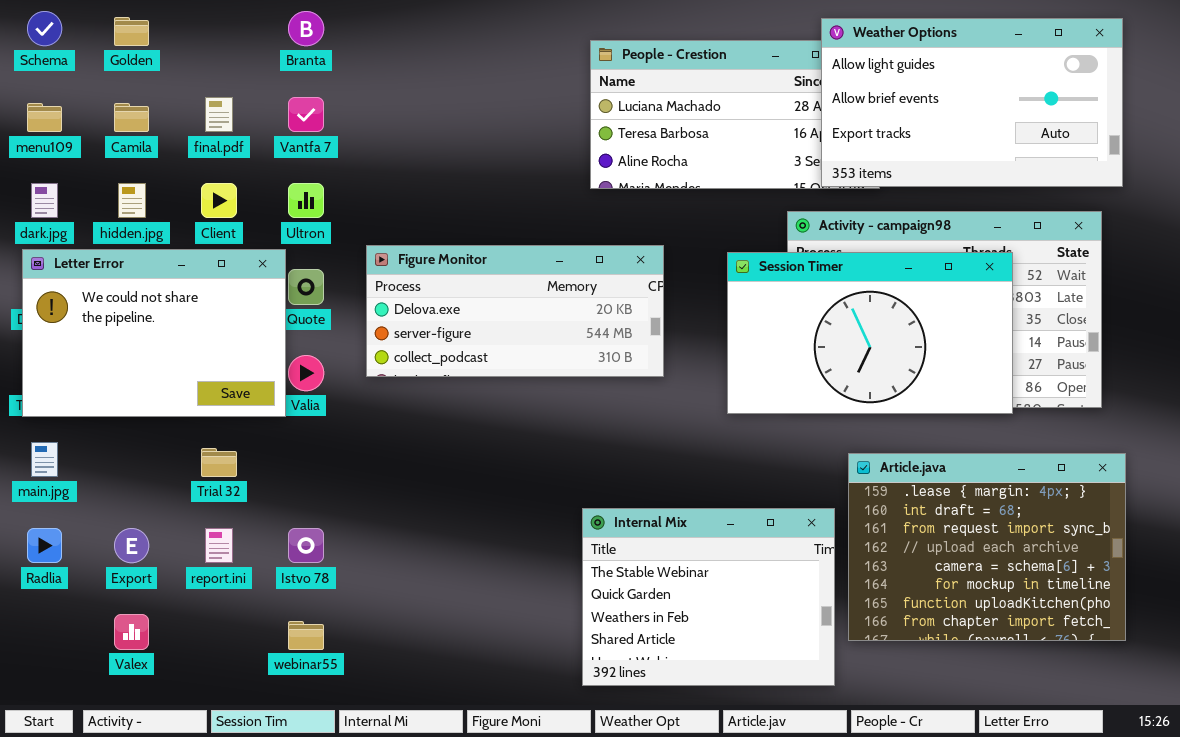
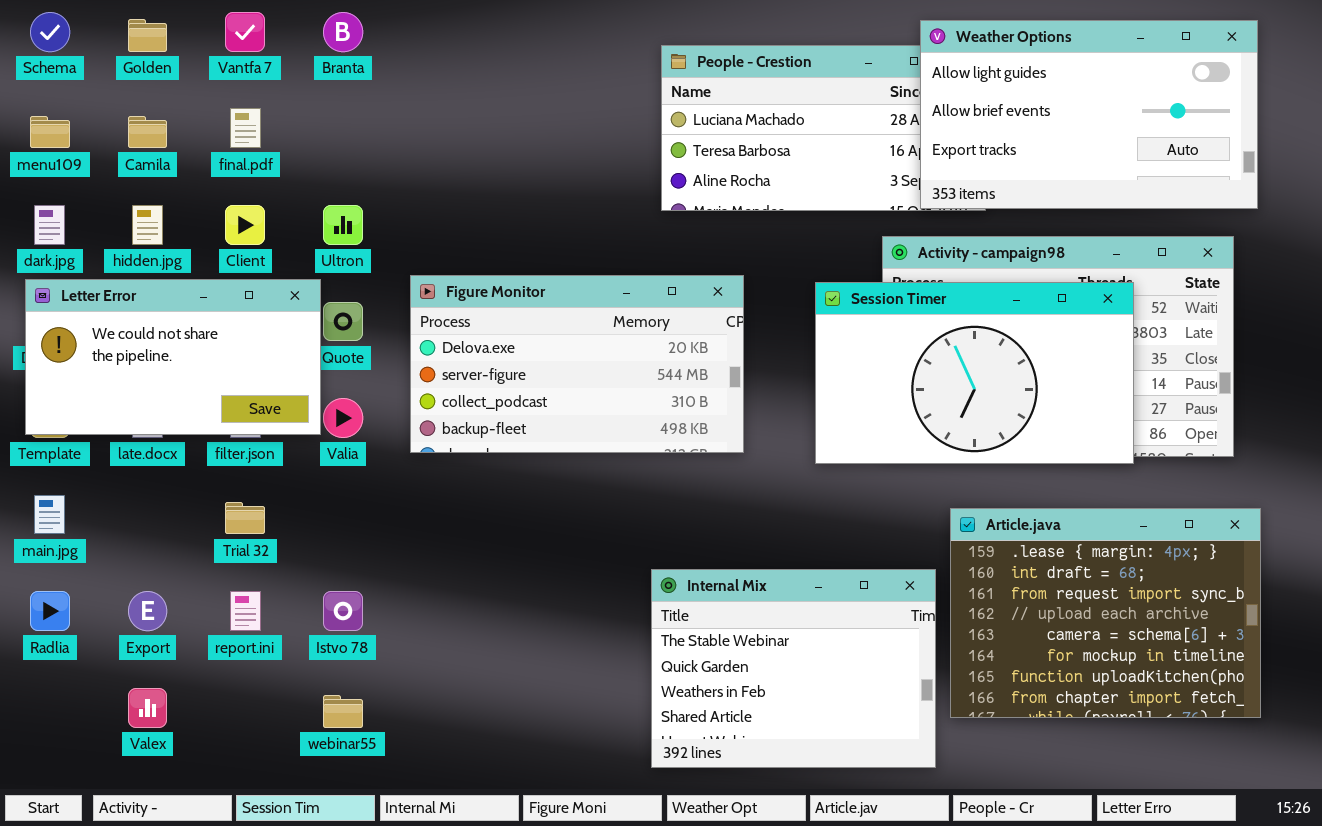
Vantfa 7: [288,97,324,132] -> [225,12,265,52], moved
Figure Monitor: [366,245,664,377] -> [410,275,744,453], resized
Letter Error: [22,249,286,417] -> [25,279,321,435], resized

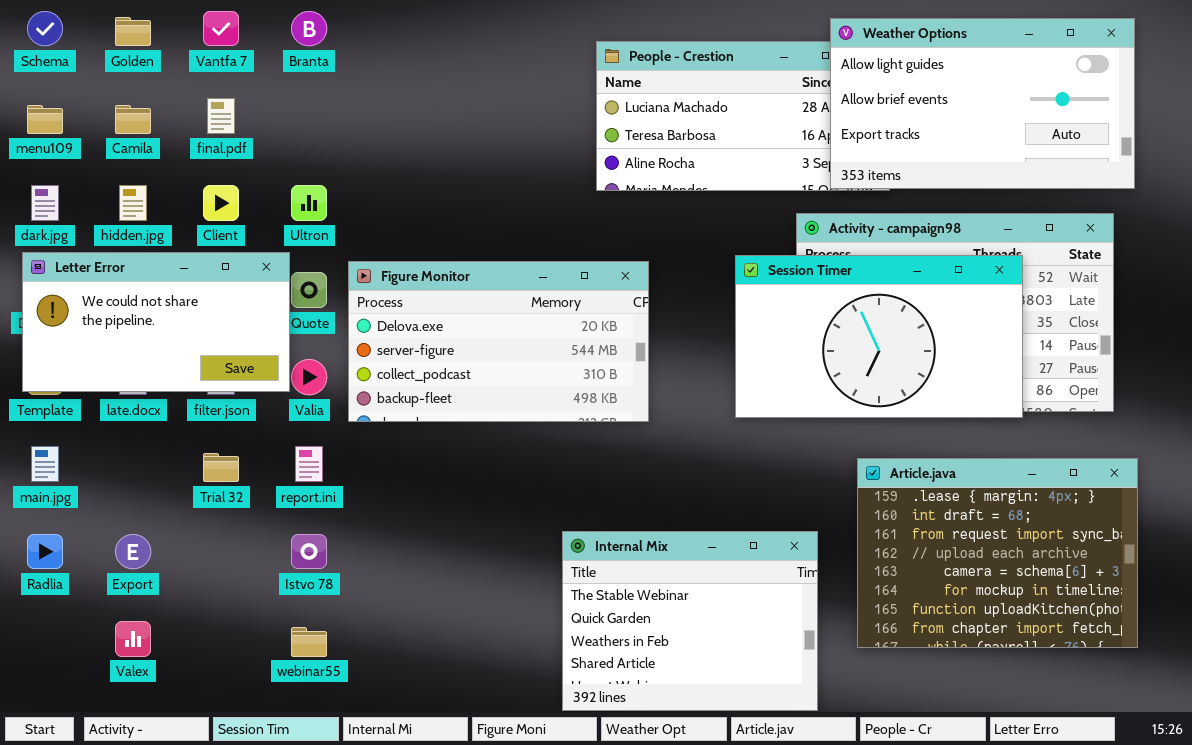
Figure Monitor: [410,275,744,453] -> [348,261,649,422], moved
Internal Mix: [651,569,936,768] -> [562,531,818,711], moved
report.ini: [230,591,261,631] -> [295,446,323,482], moved

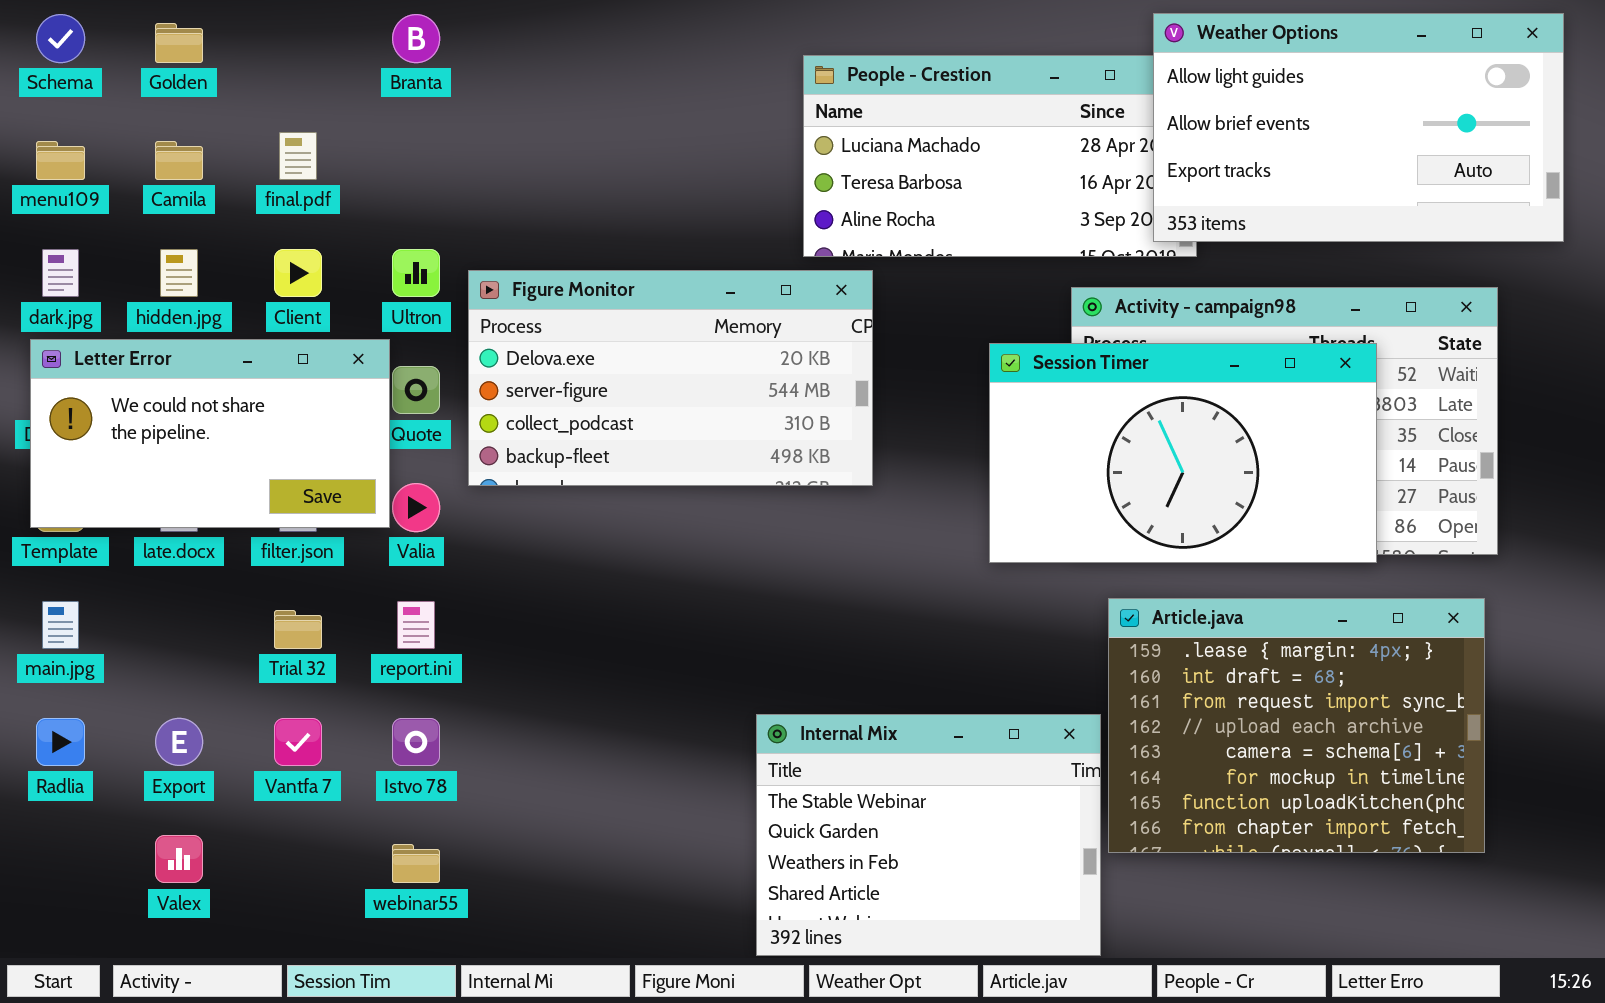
Vantfa 7: [203,11,239,46] -> [274,718,322,766], moved
Weather Options: [830,18,1135,189] -> [1153,13,1564,242], moved
Figure Monitor: [348,261,649,422] -> [468,270,873,486], moved
Article.java: [857,458,1138,648] -> [1108,598,1485,853], moved

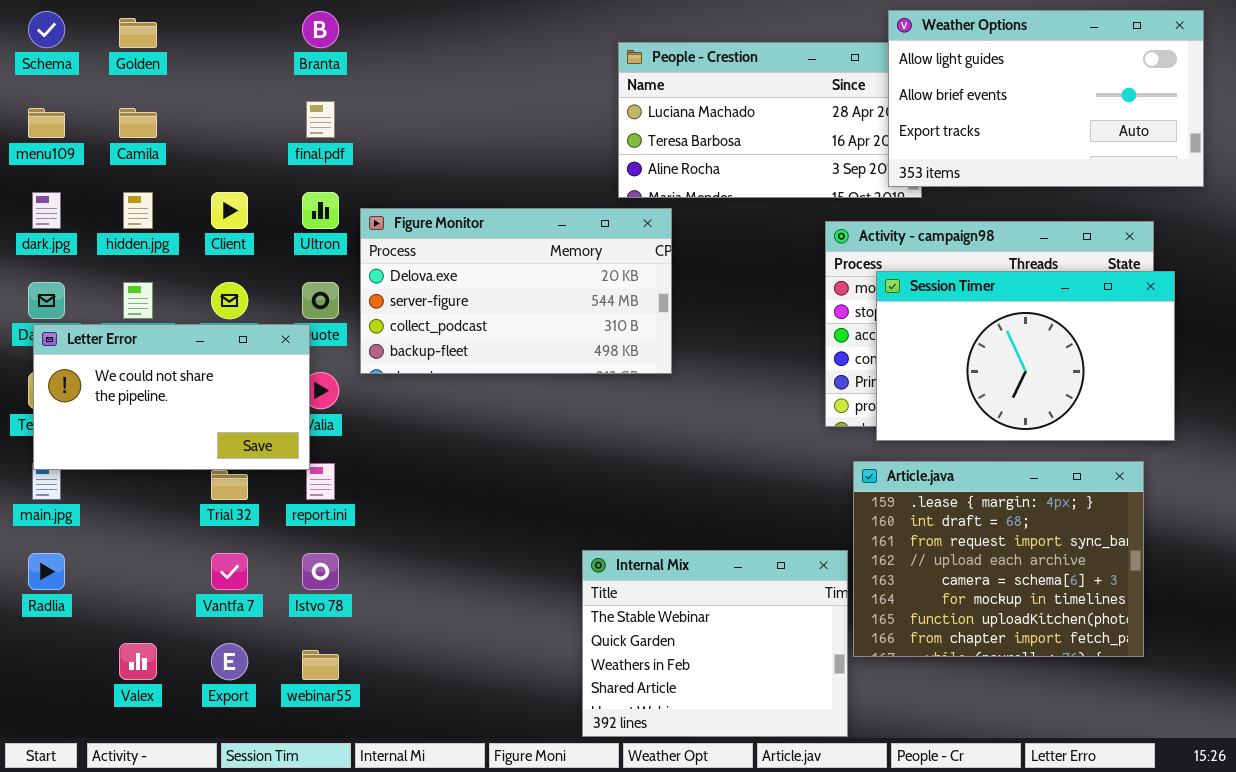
final.pdf: [279,132,317,180] -> [306,101,335,138], moved
Letter Error: [30,339,390,528] -> [33,324,310,470], moved
Session Timer: [989,343,1377,563] -> [876,271,1175,441], moved
Export: [155,718,203,766] -> [211,643,248,680], moved

